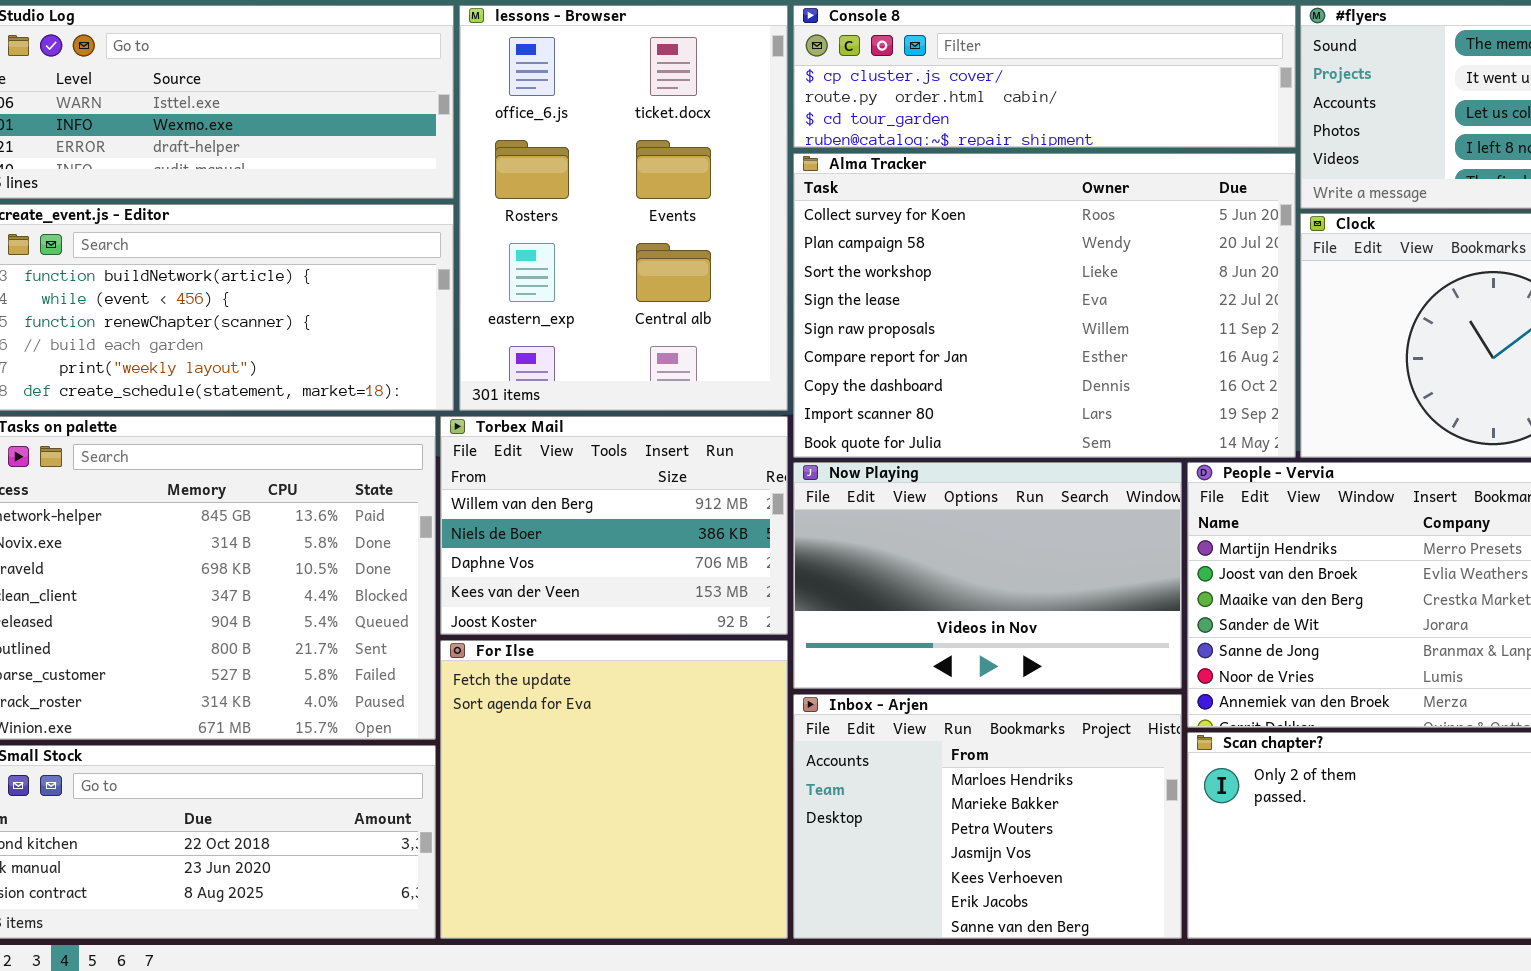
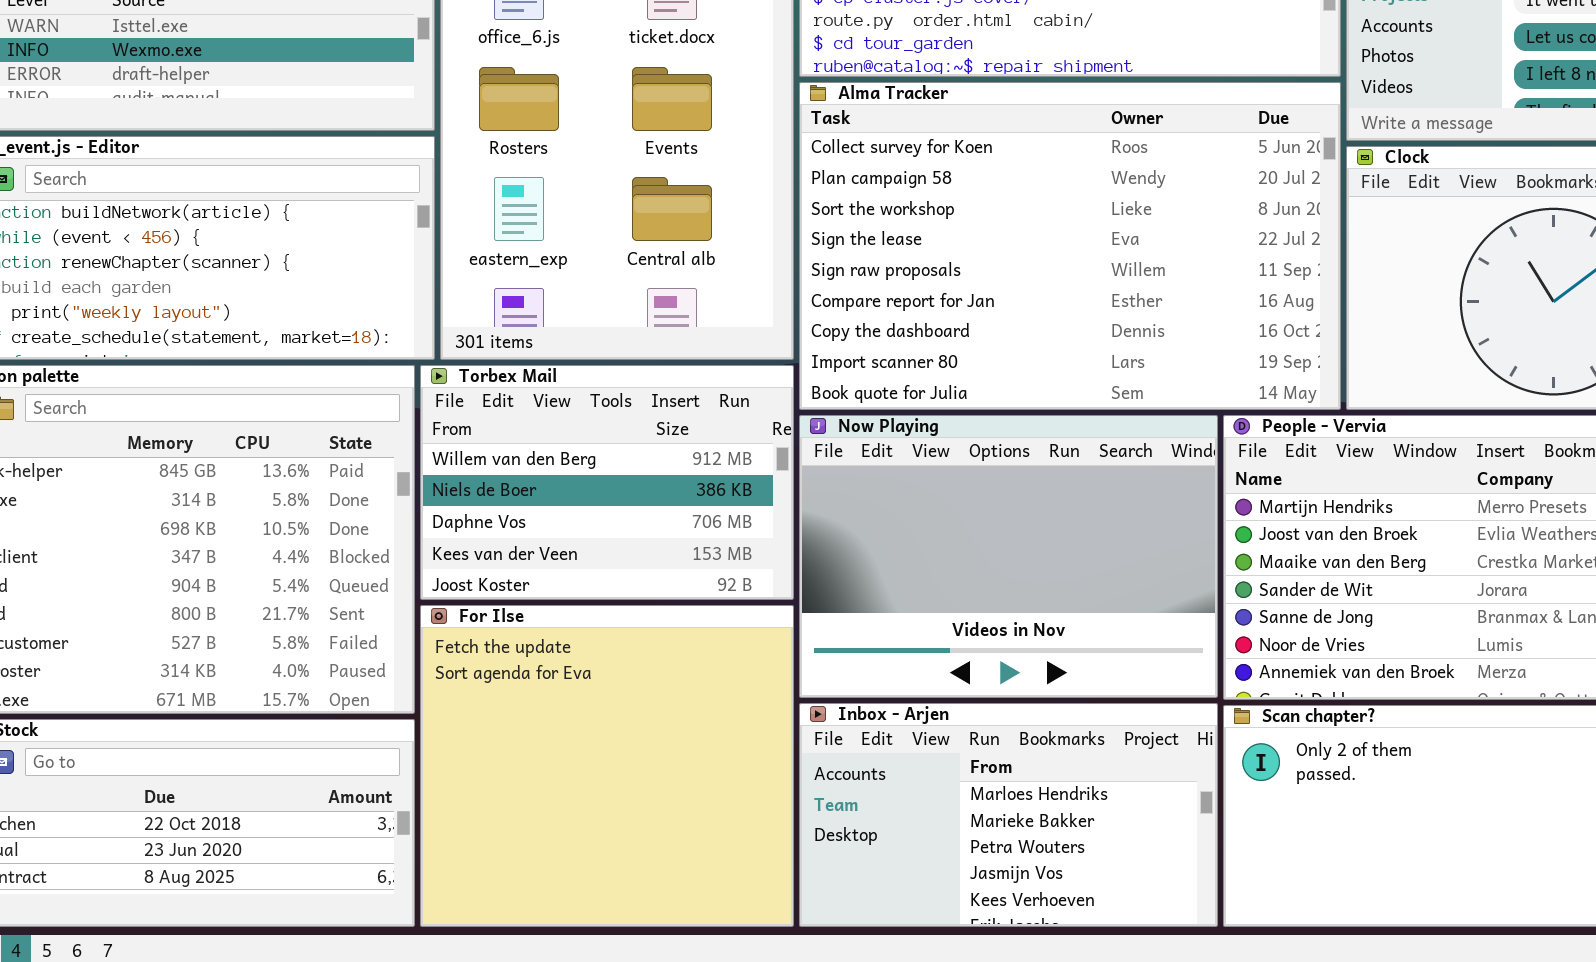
Now Playing: [793,462,1182,689] -> [799,415,1218,698], resized
Inbox - Arjen: [793,694,1182,939] -> [799,703,1218,927], resized

